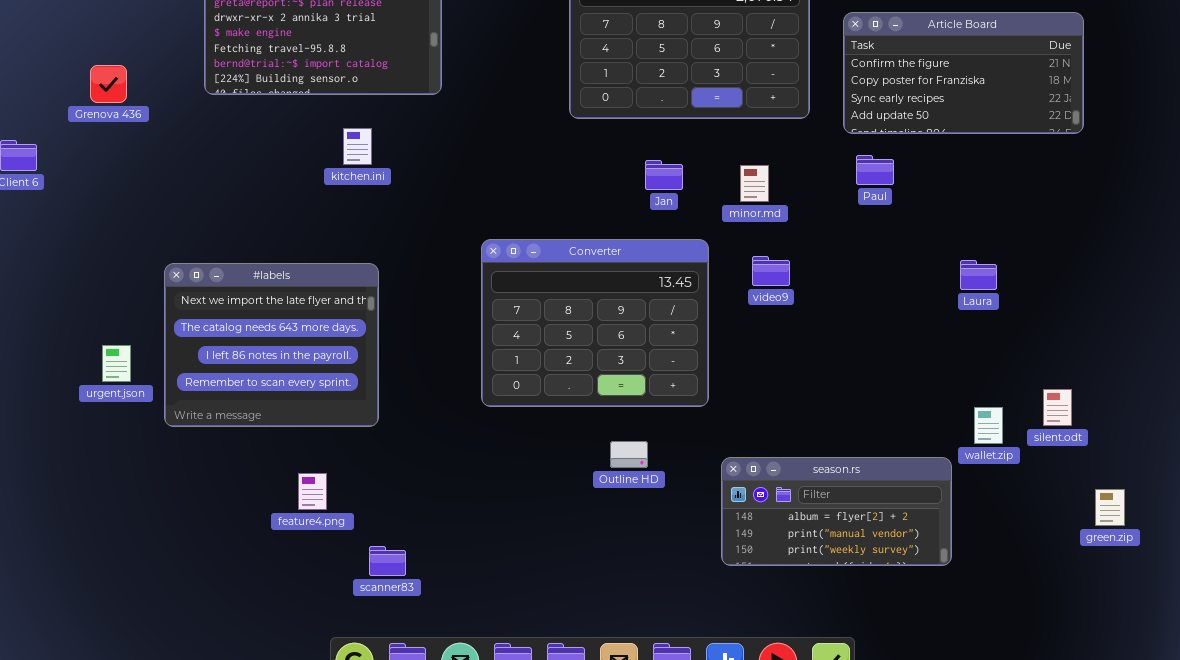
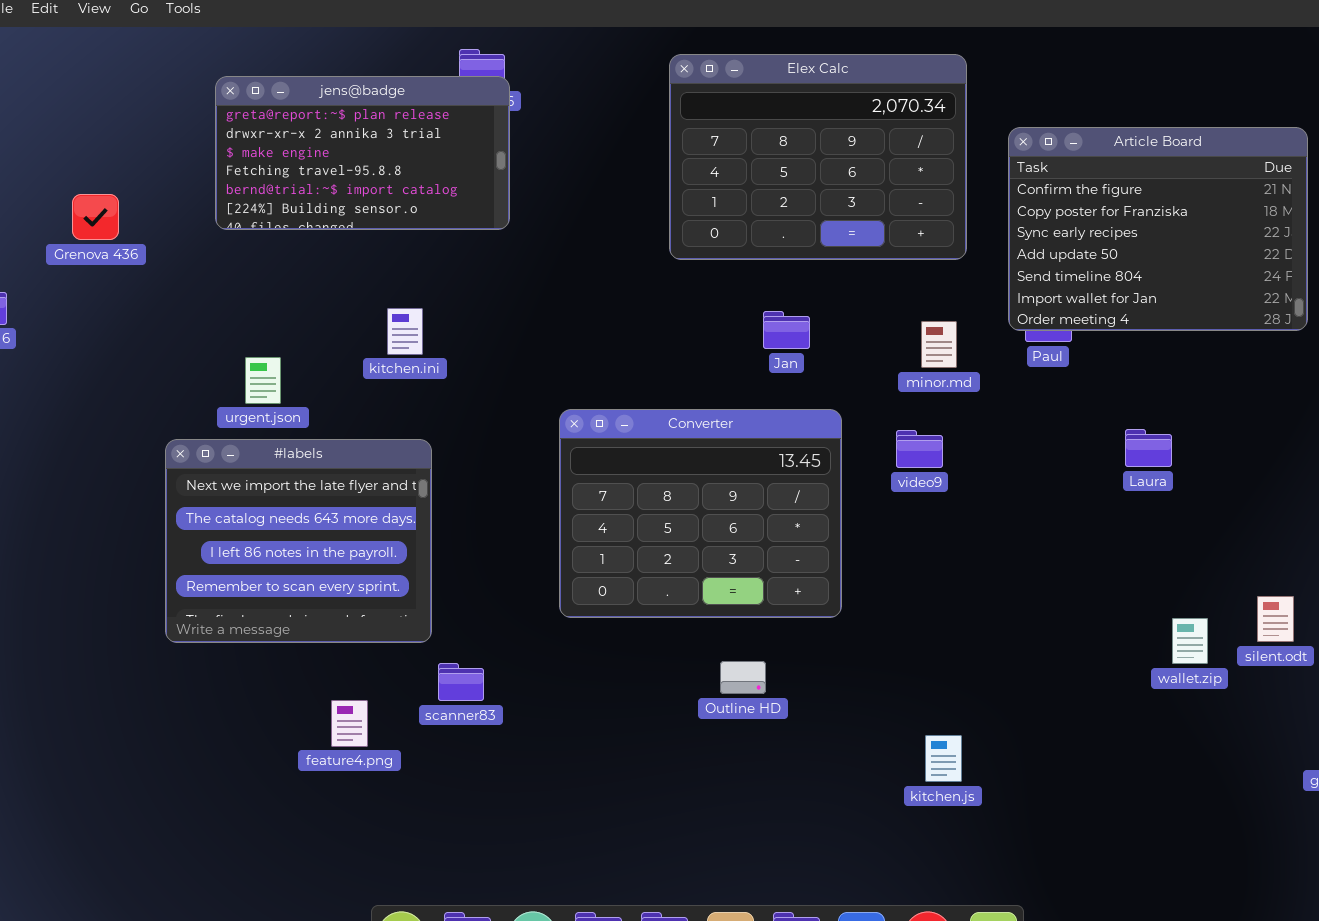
Article Board: [843,12,1084,134] -> [1008,127,1308,331], resized
kitchen.ini: [343,128,372,165] -> [387,308,423,355], moved
minor.md: [740,165,769,202] -> [921,321,957,368], moved
Laura: [960,260,997,290] -> [1125,429,1172,467], moved
urgent.json: [102,345,131,382] -> [245,357,281,404], moved
season.rs: [721,457,952,566] -> none, closed
scanner83: [369,546,406,576] -> [438,663,484,701], moved

